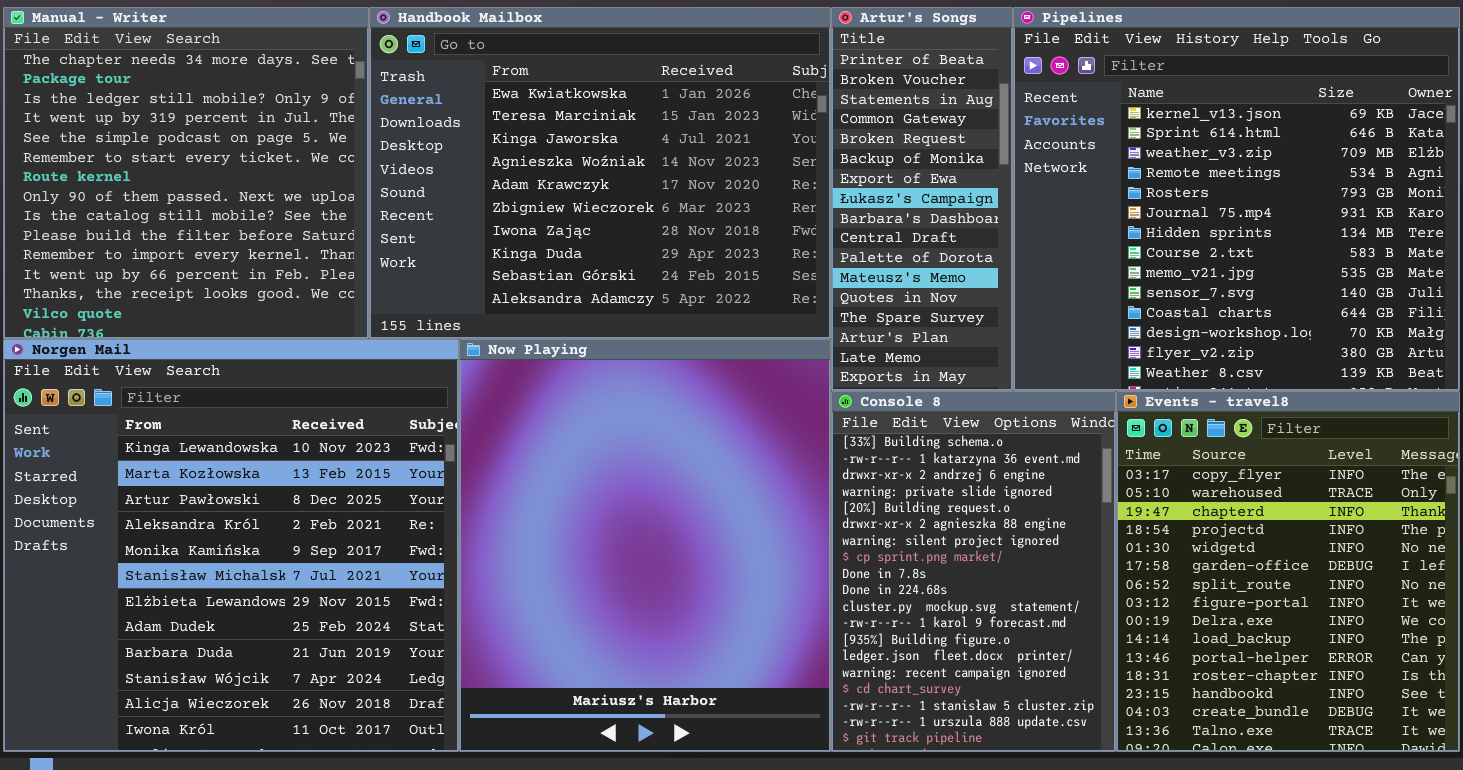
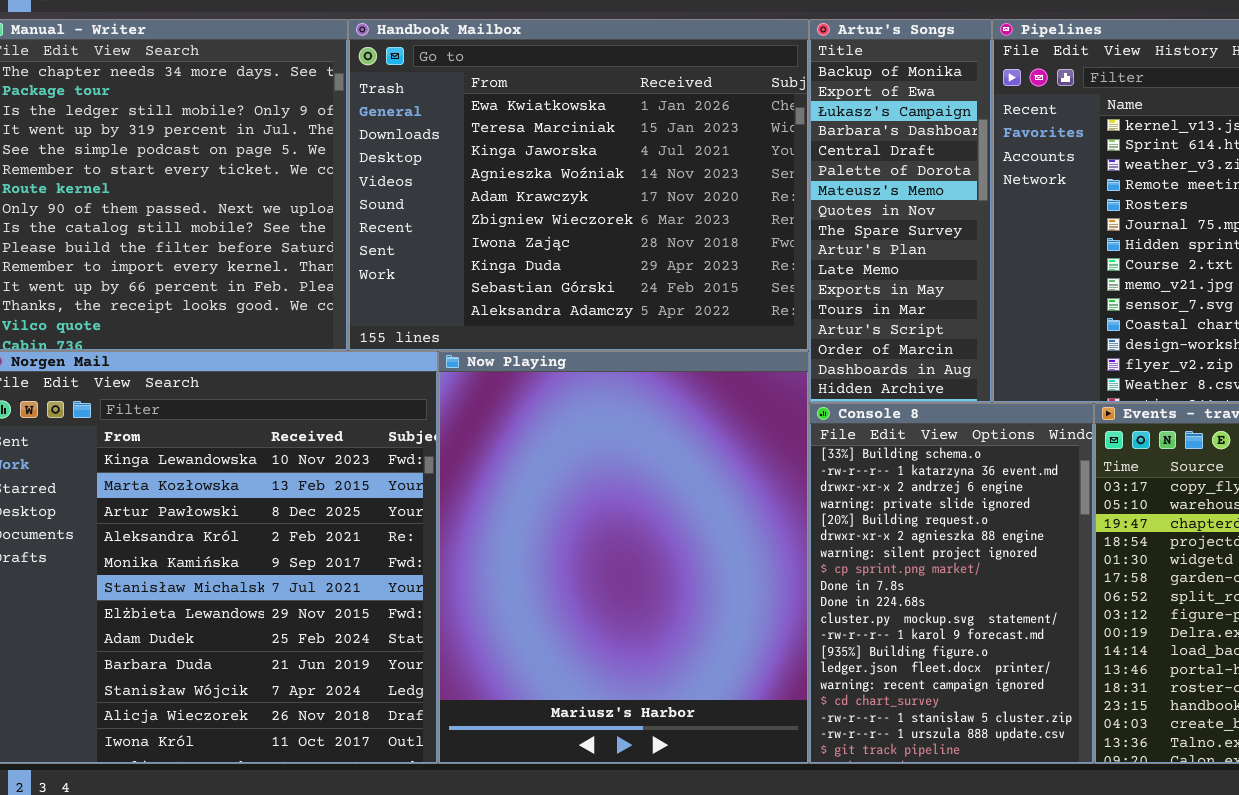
Artur's Songs: [831,7,1013,391] -> [809,19,992,403], scrolled down 5 rows

